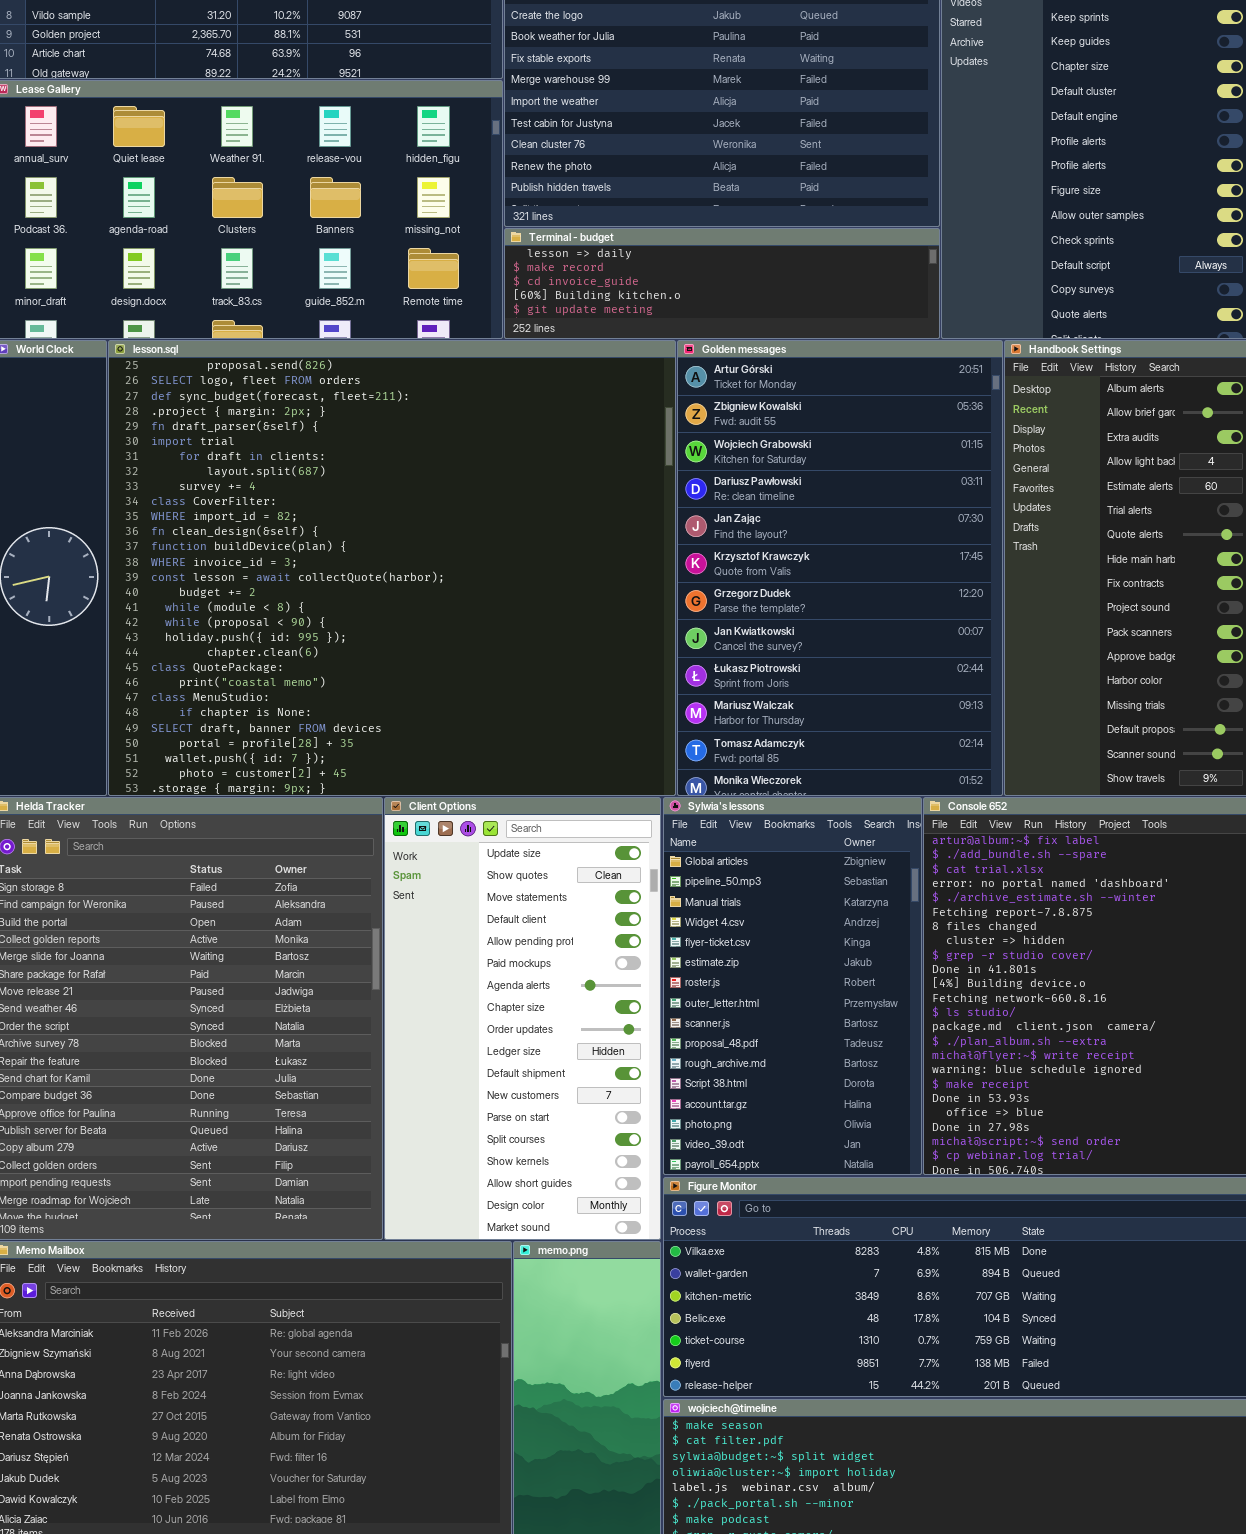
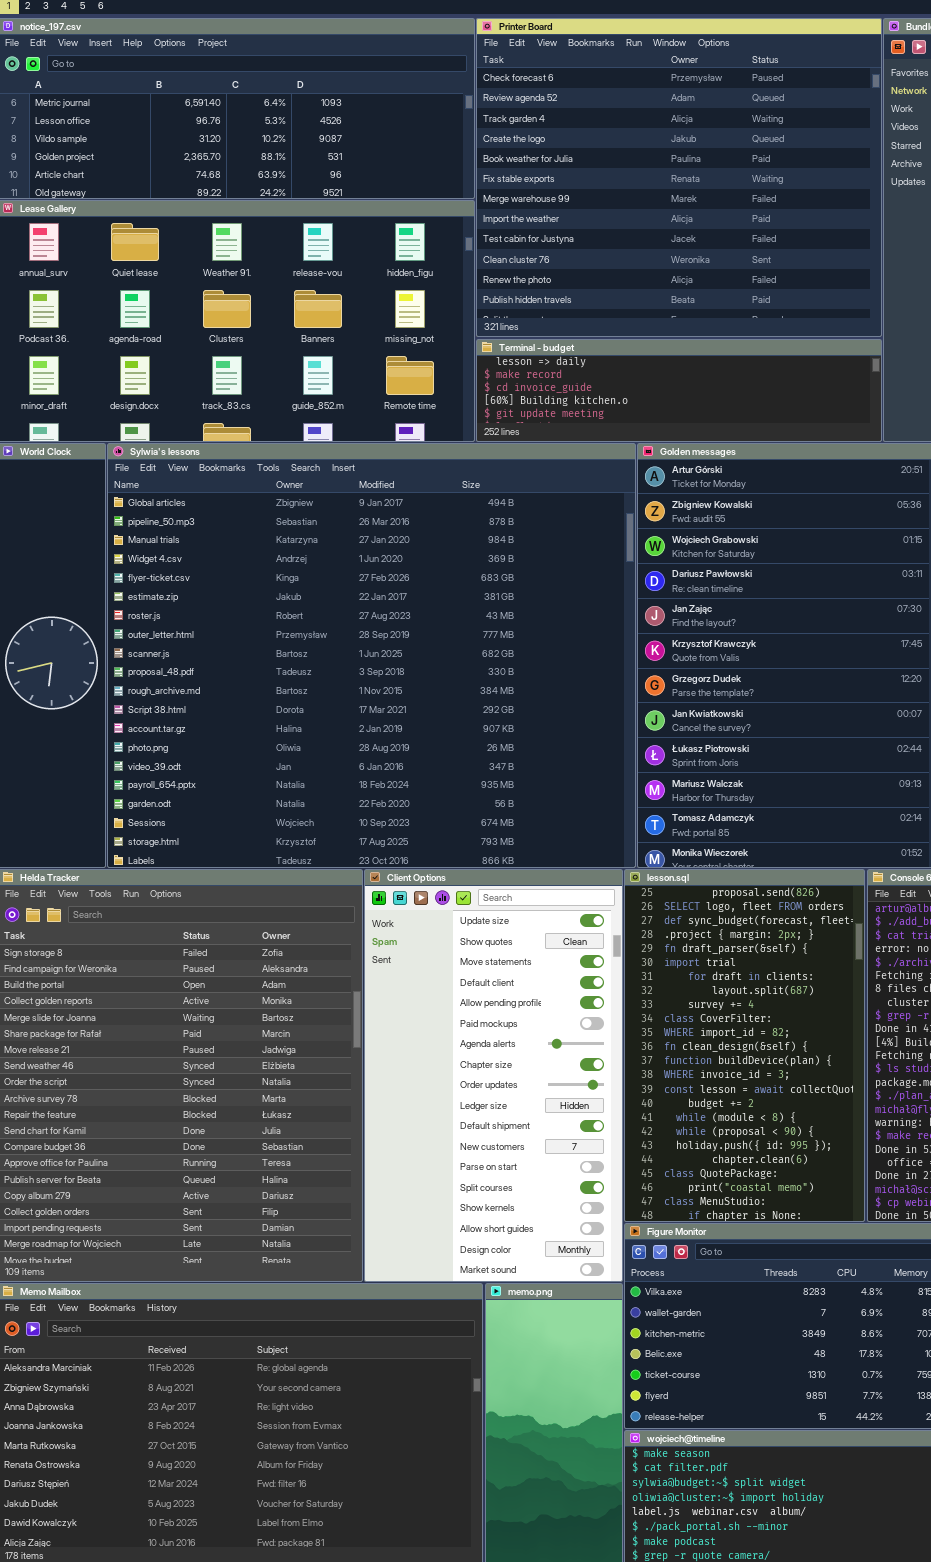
lesson.sql: [108,340,676,796] -> [624,869,865,1222], moved, resized
Sylwia's lessons: [663,797,922,1175] -> [107,443,636,868], moved, resized

